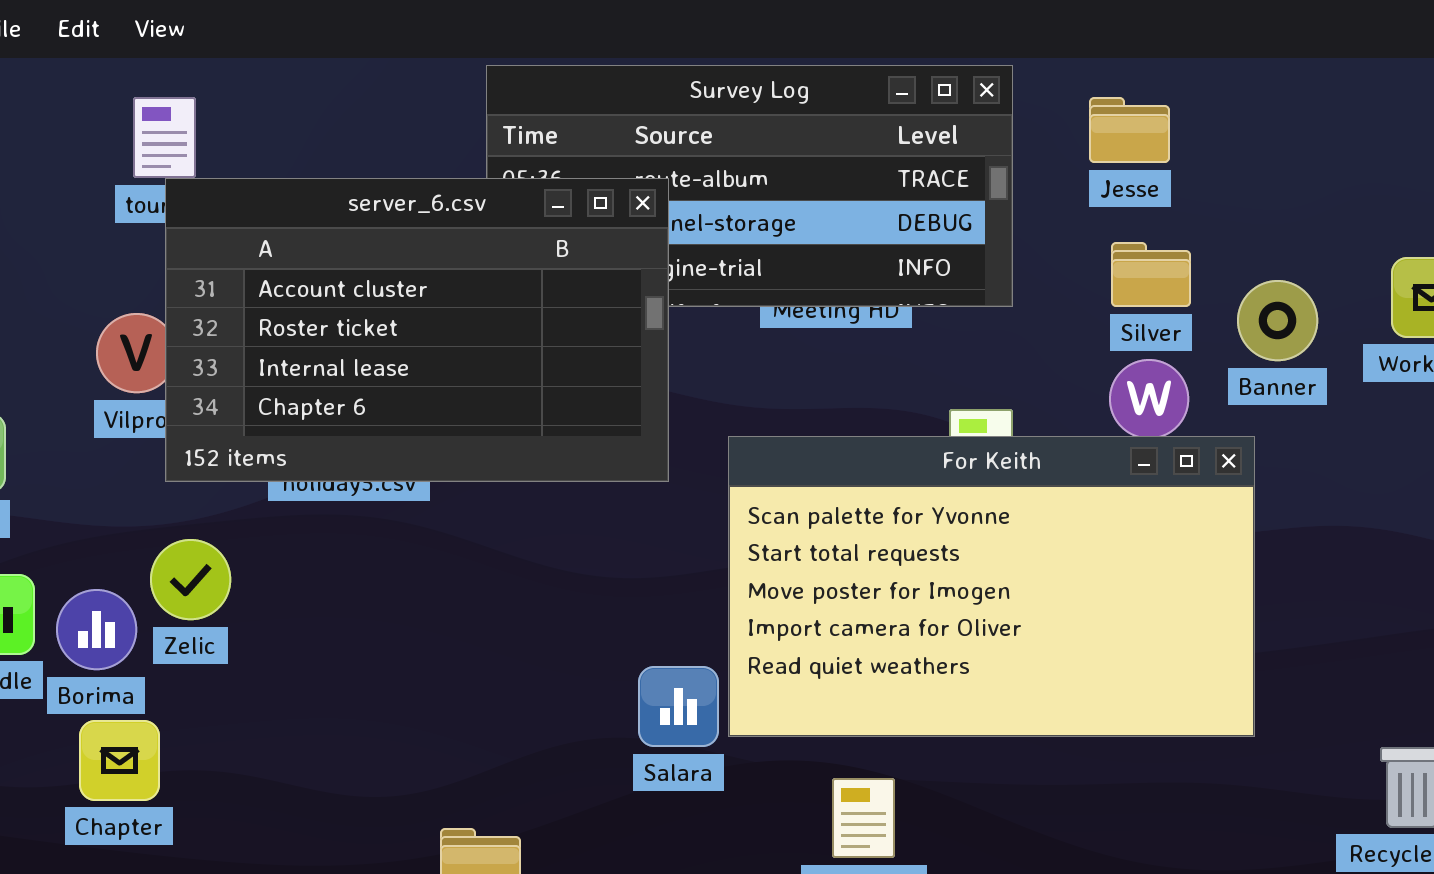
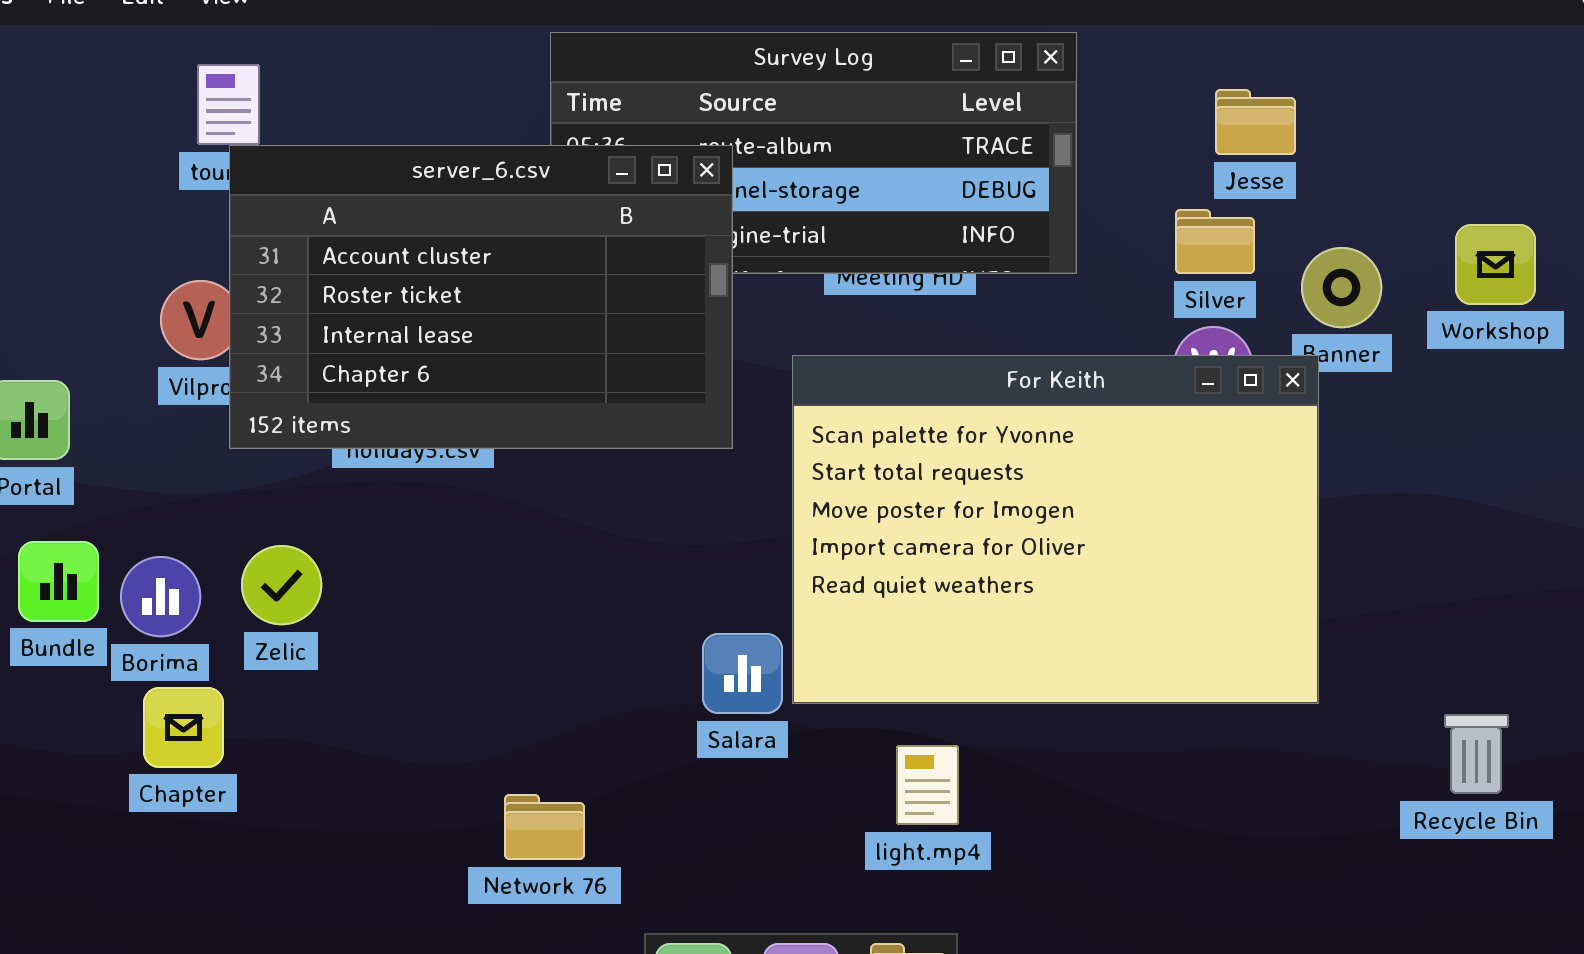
Jesse: [1089,97,1170,163] -> [1215,89,1296,155], moved
For Keith: [728,436,1255,737] -> [792,355,1319,704], resized
Zelic: [150,539,231,620] -> [241,545,322,625], moved

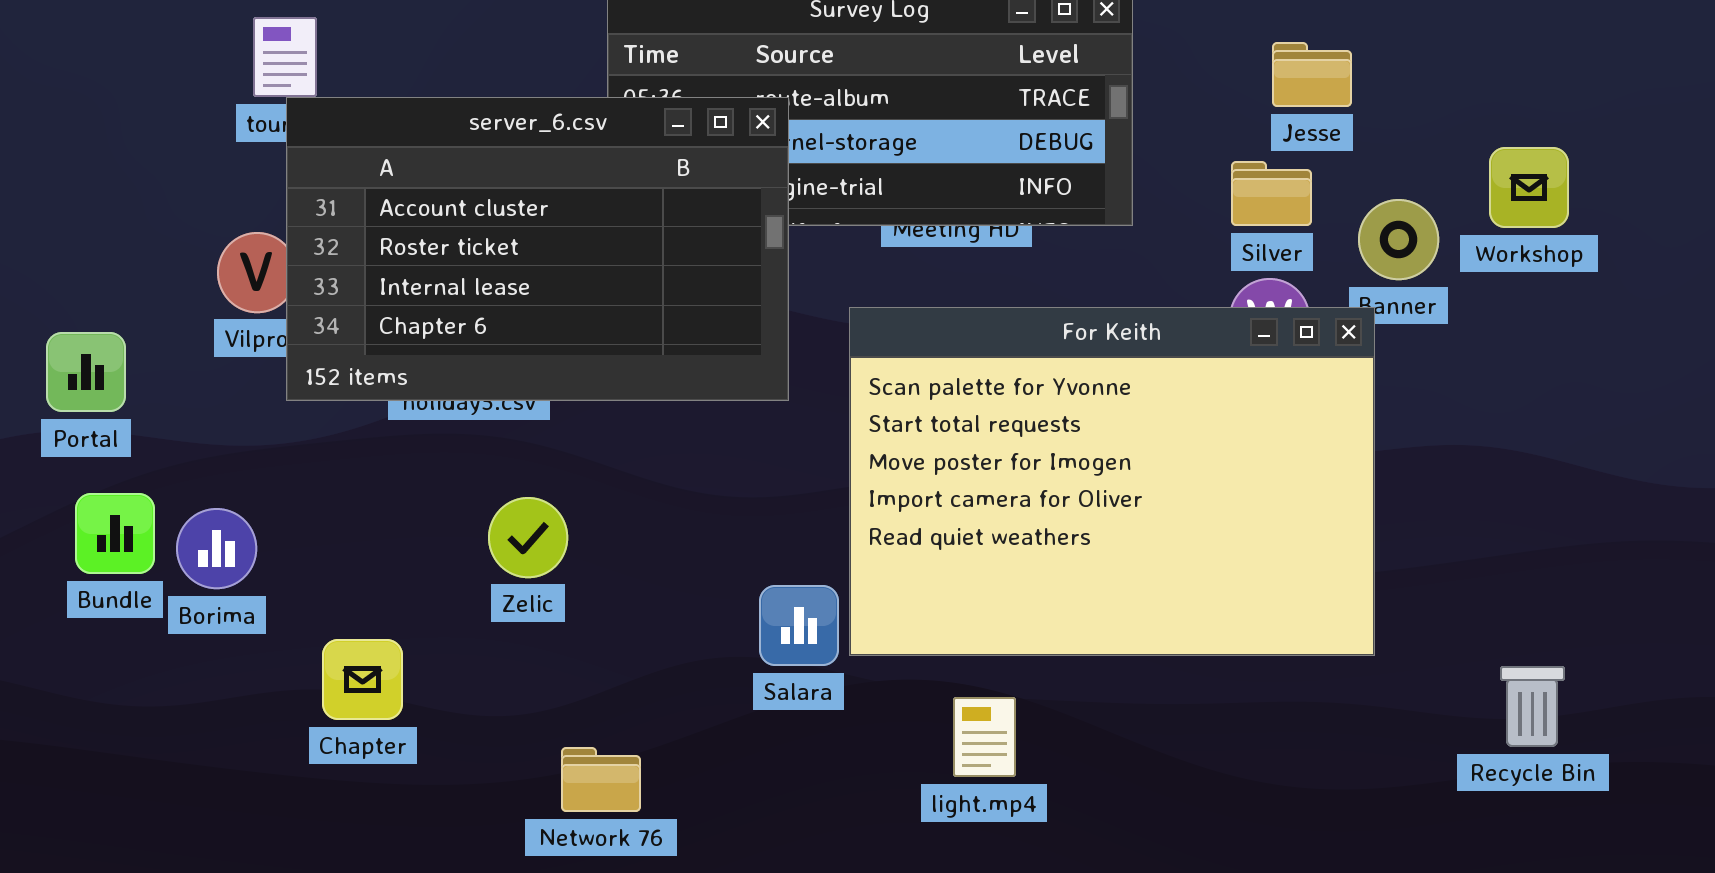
Workshop: [1455,224,1536,305] -> [1489,147,1569,228], moved
Zelic: [241,545,322,625] -> [488,497,568,578], moved
Chapter: [143,687,224,768] -> [322,639,403,720], moved

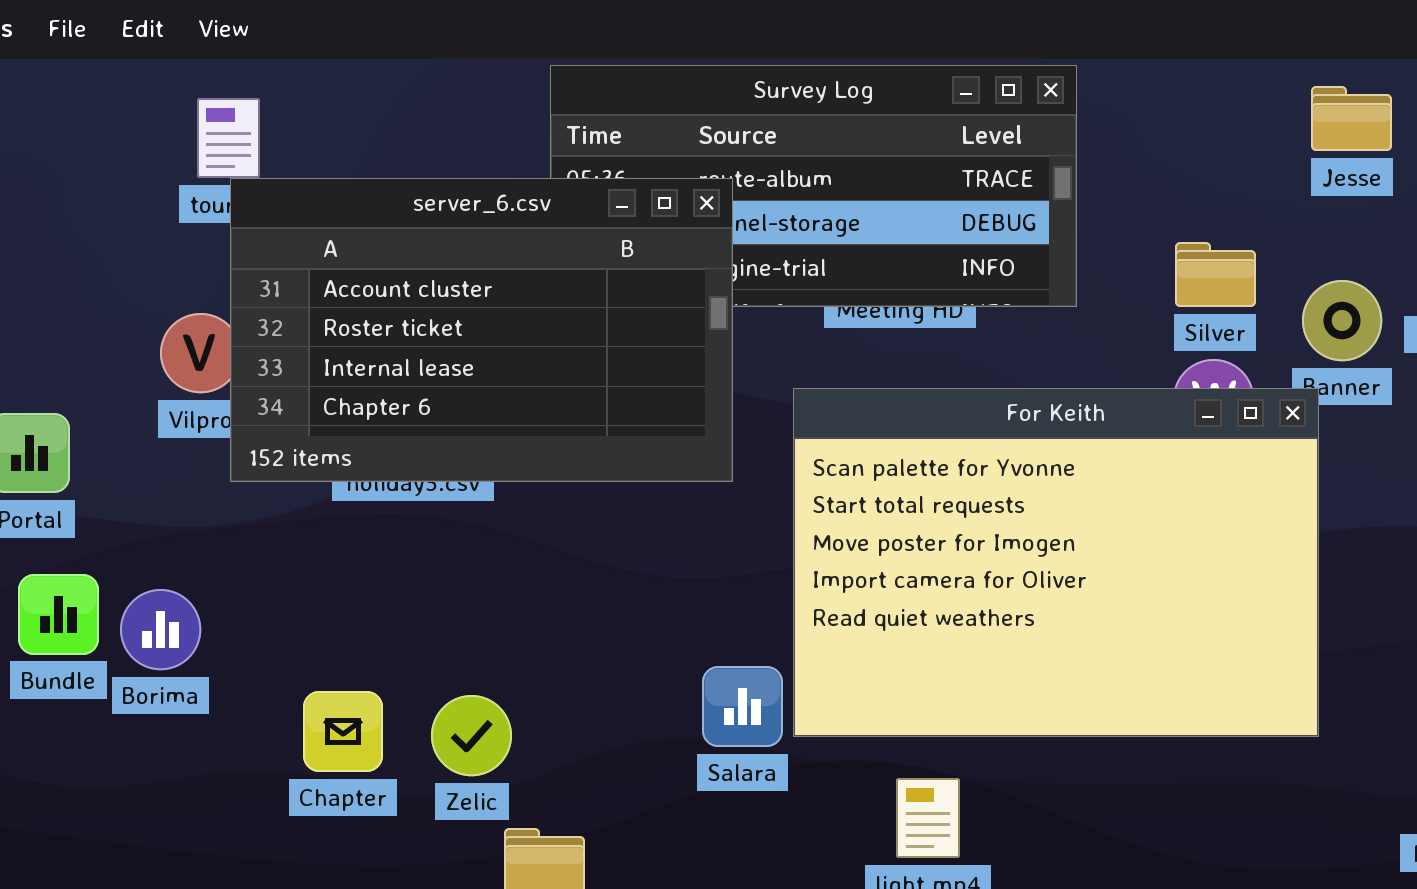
Jesse: [1272,42,1352,107] -> [1311,86,1392,151], moved
Zelic: [488,497,568,578] -> [431,695,512,776], moved
Chapter: [322,639,403,720] -> [303,691,383,772], moved

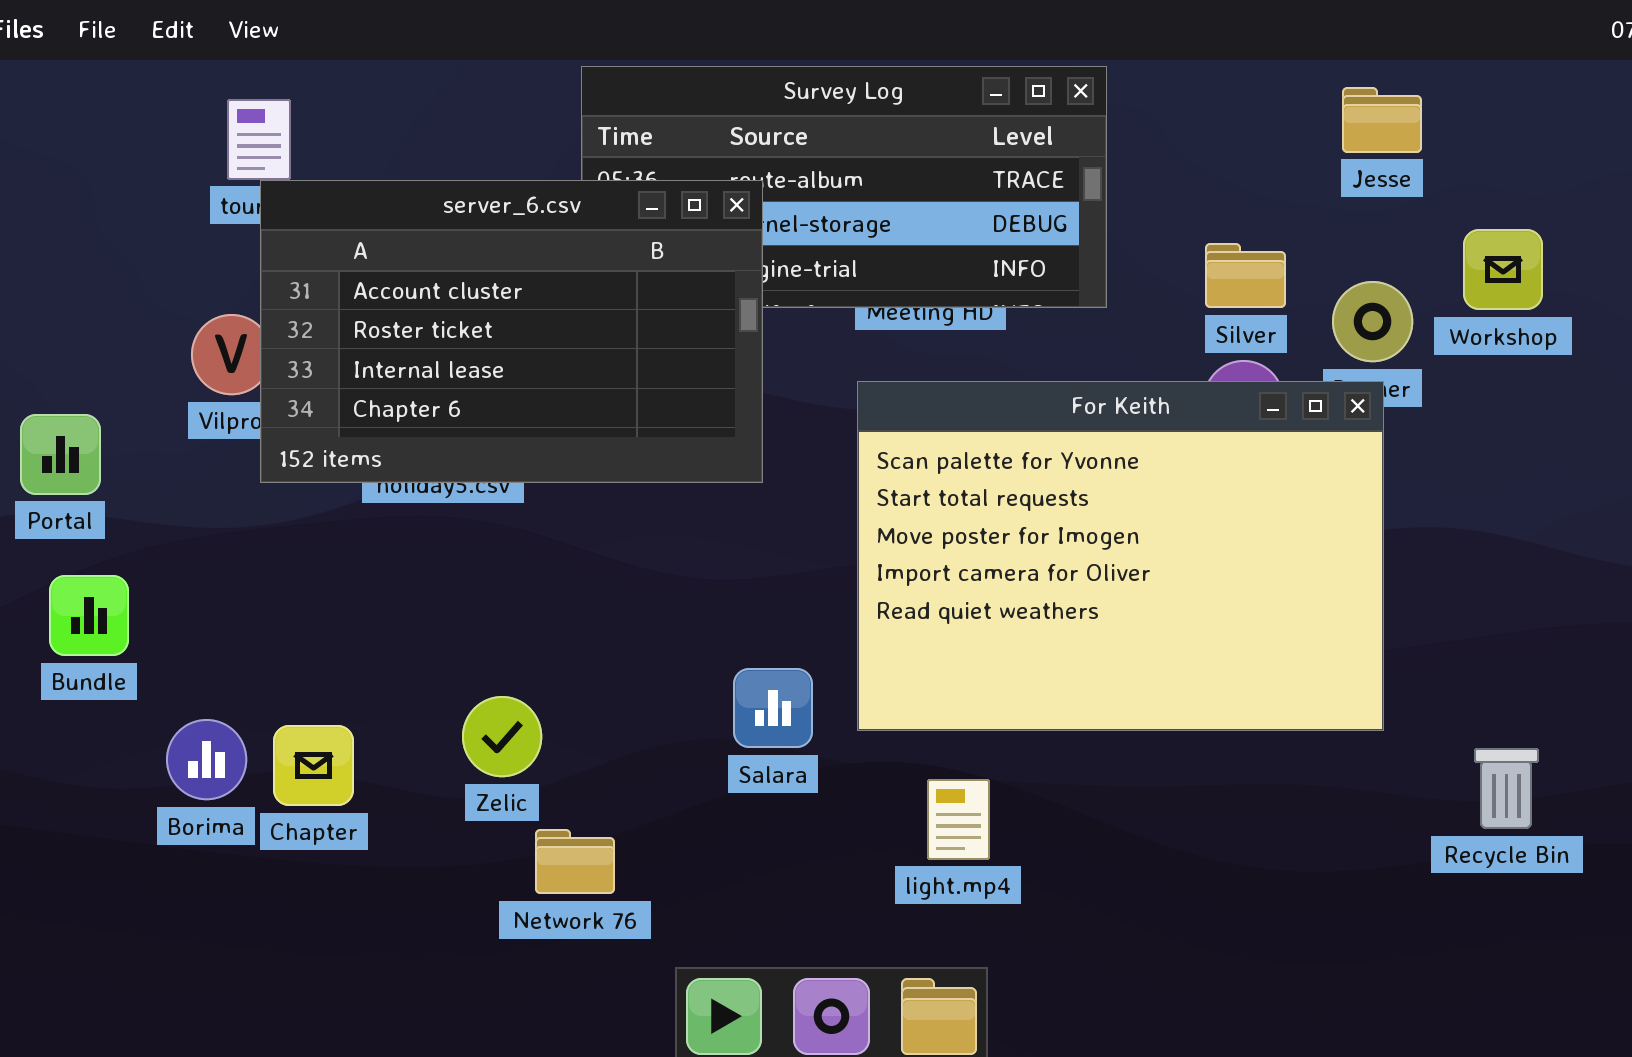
For Keith: [793,388,1319,737] -> [857,381,1384,731], moved
Borima: [120,589,201,670] -> [166,719,247,800], moved
Chapter: [303,691,383,772] -> [273,725,354,806], moved

